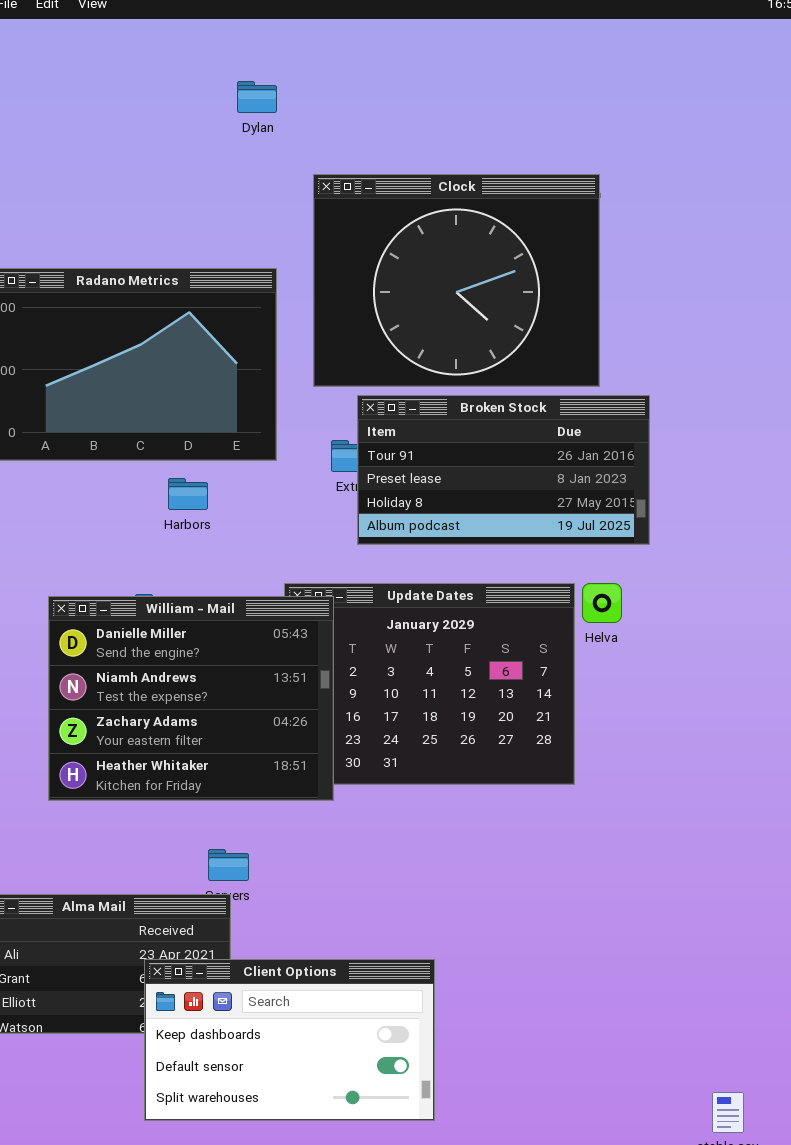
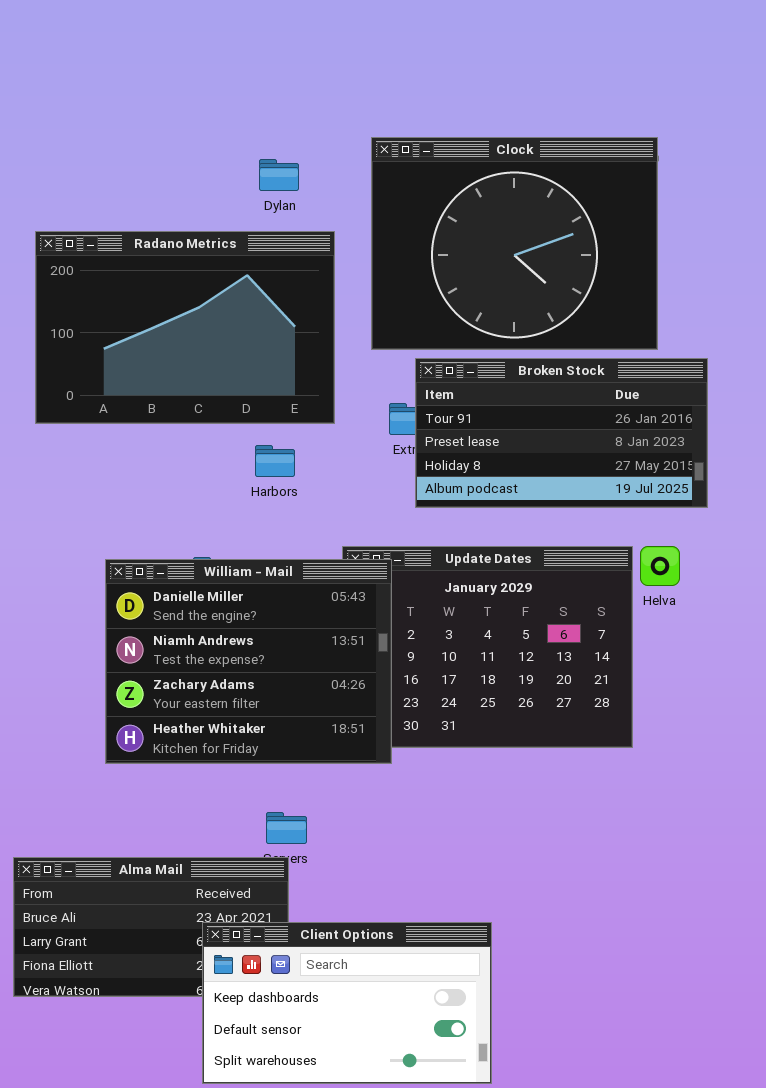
Dylan: [237,81,277,113] -> [259,159,299,191], moved
Harbors: [168,478,208,510] -> [255,445,295,477], moved

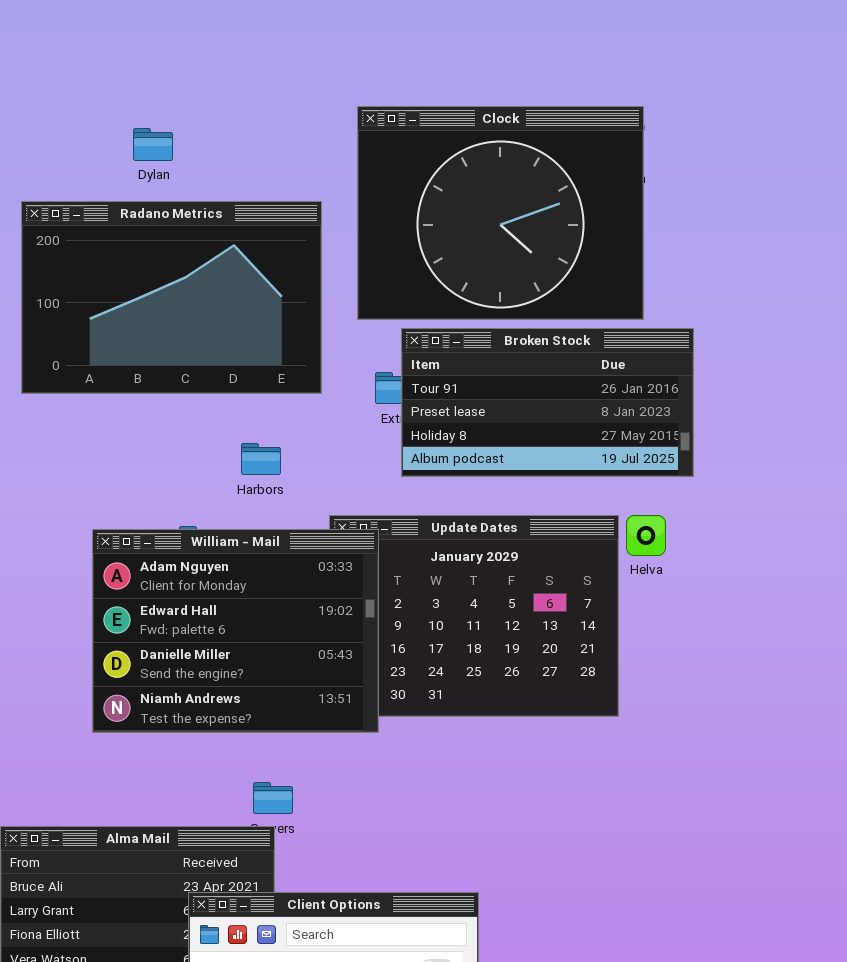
Dylan: [259,159,299,191] -> [133,128,173,161], moved
Harbors: [255,445,295,477] -> [241,443,281,475], moved
William - Mail: [105,559,392,764] -> [92,529,379,733], scrolled up 2 rows

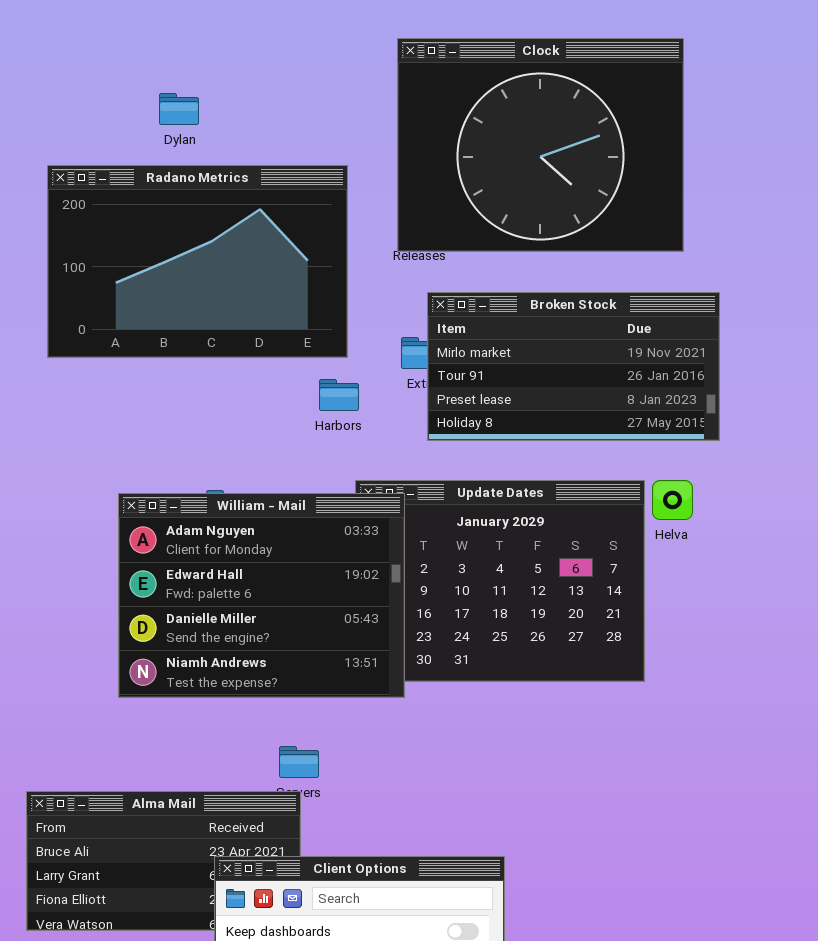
Clock: [357,106,644,320] -> [397,38,684,252], moved
Broken Stock: [401,328,694,477] -> [427,292,720,441], scrolled up 1 row
Harbors: [241,443,281,475] -> [319,379,359,411], moved

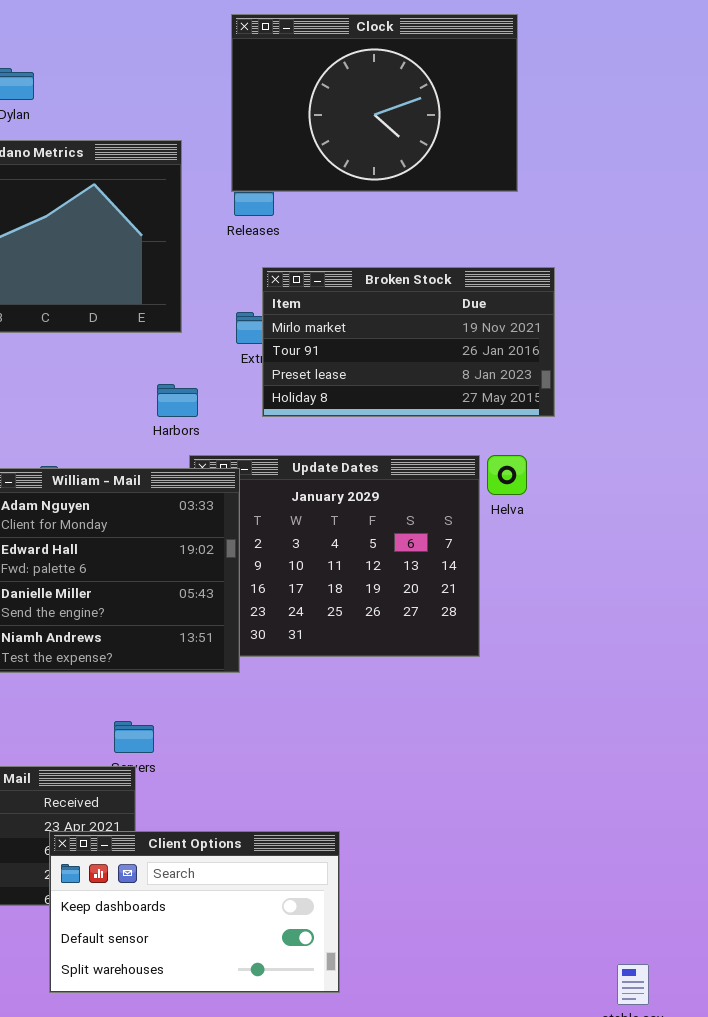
Clock: [397,38,684,252] -> [231,14,518,192], resized
Harbors: [319,379,359,411] -> [157,384,198,417], moved

